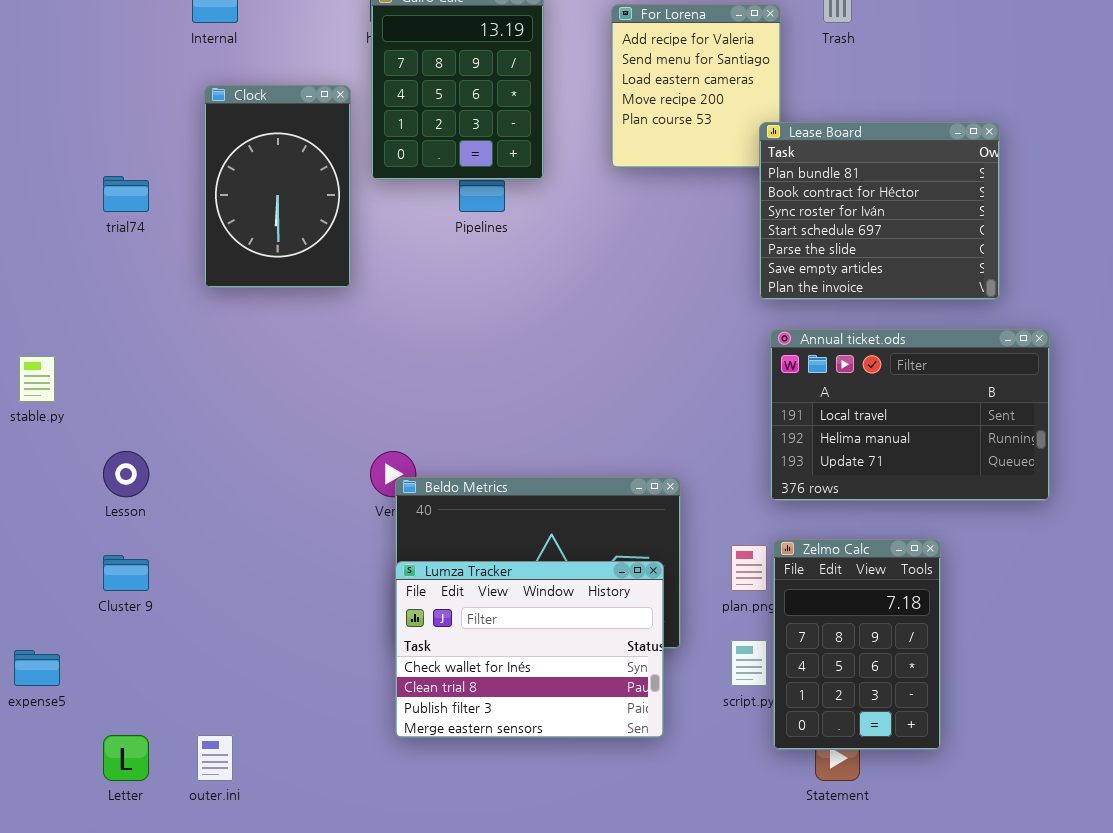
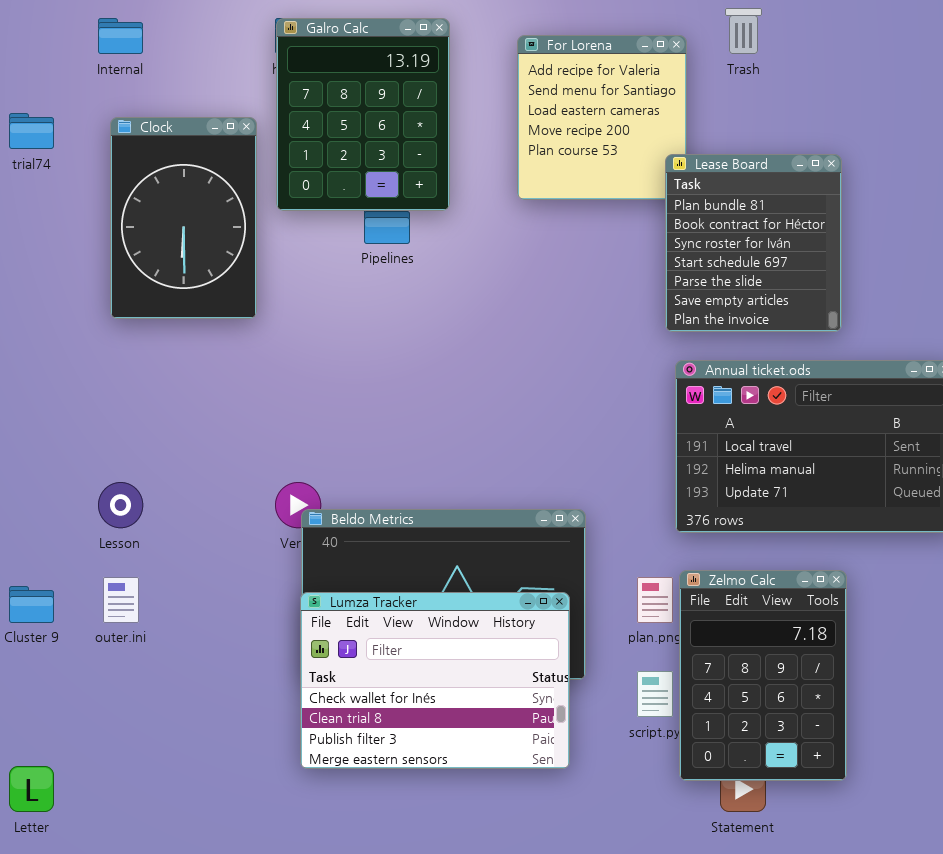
Lease Board: [759,122,1000,300] -> [665,154,842,332], resized
trial74: [103,176,149,212] -> [9,113,54,149], moved
Lesson: [103,451,149,497] -> [98,482,143,528], moved
outer.ini: [197,735,233,781] -> [103,577,139,623], moved

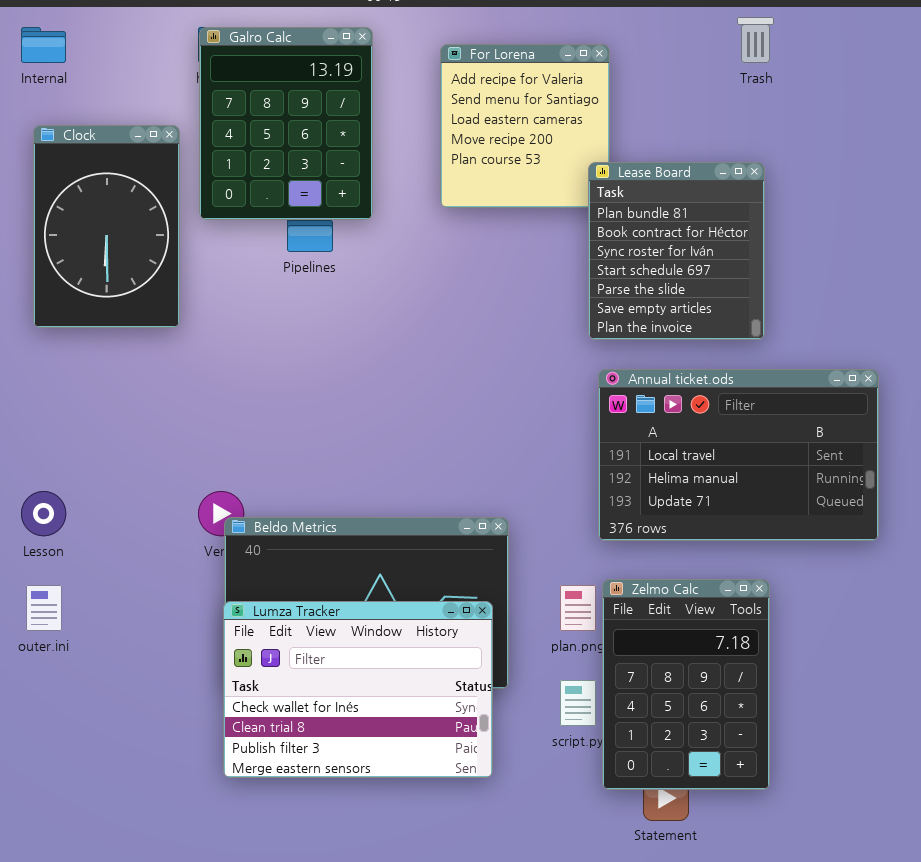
Trash: [725,8,762,54] -> [737,17,774,63], moved

